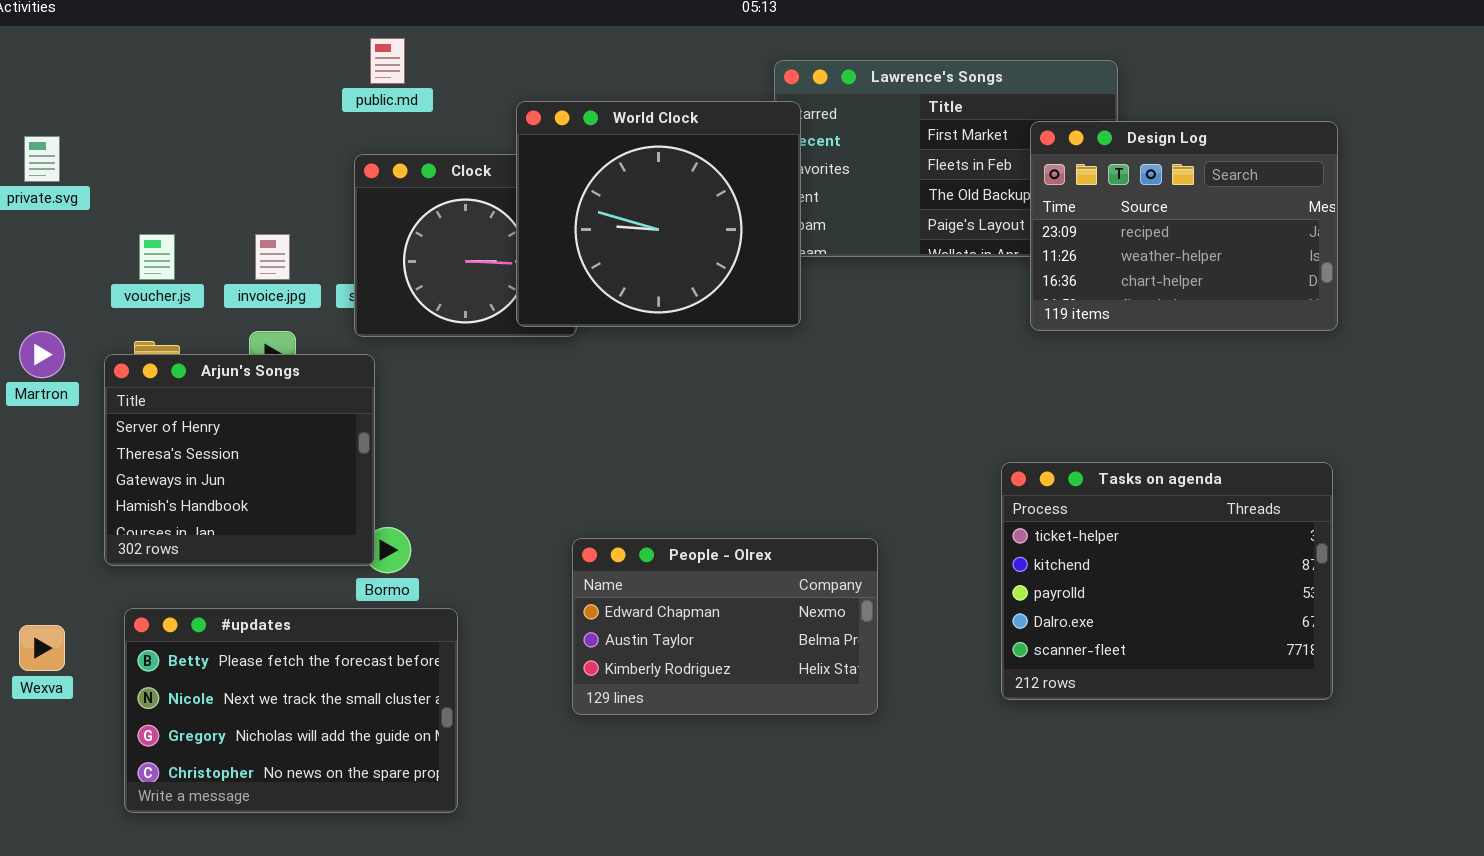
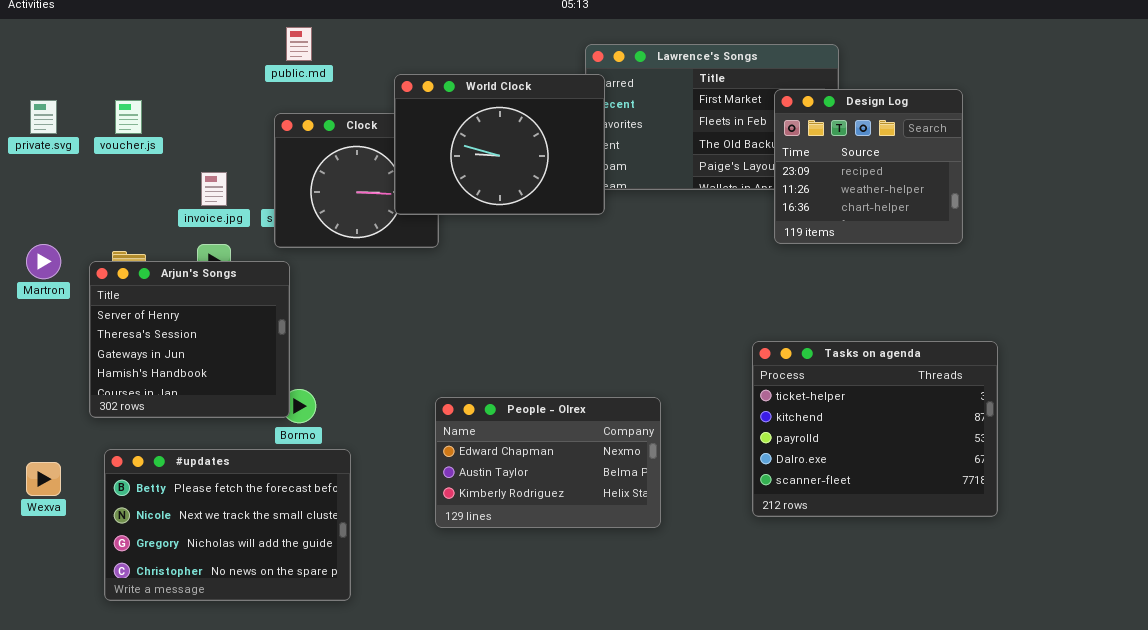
World Clock: [516,101,801,327] -> [394,74,605,215], resized
Design Log: [1030,121,1338,331] -> [774,89,963,244], resized
voucher.js: [139,234,175,280] -> [115,100,142,134], moved

